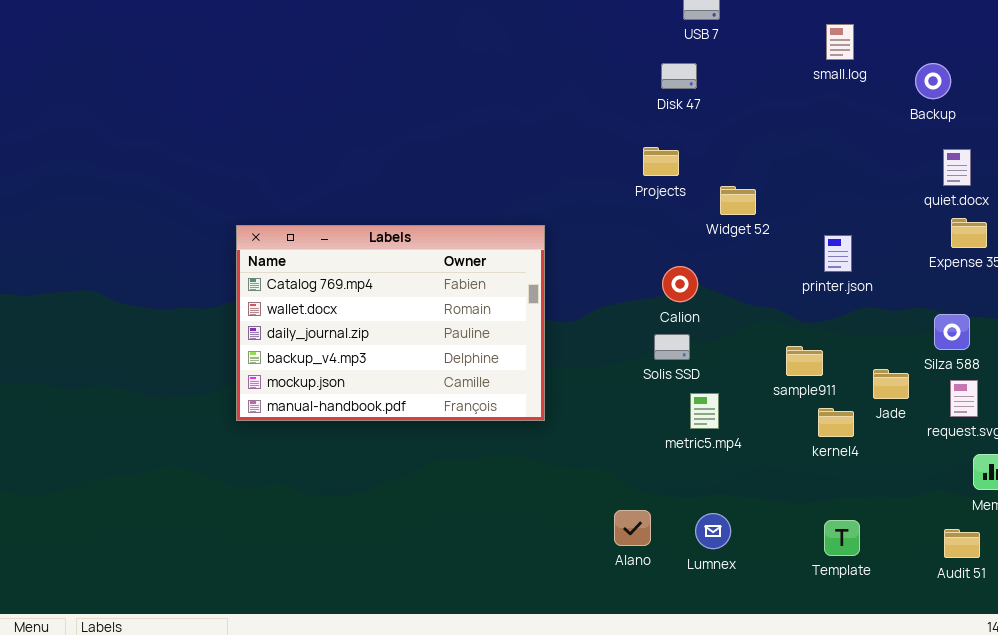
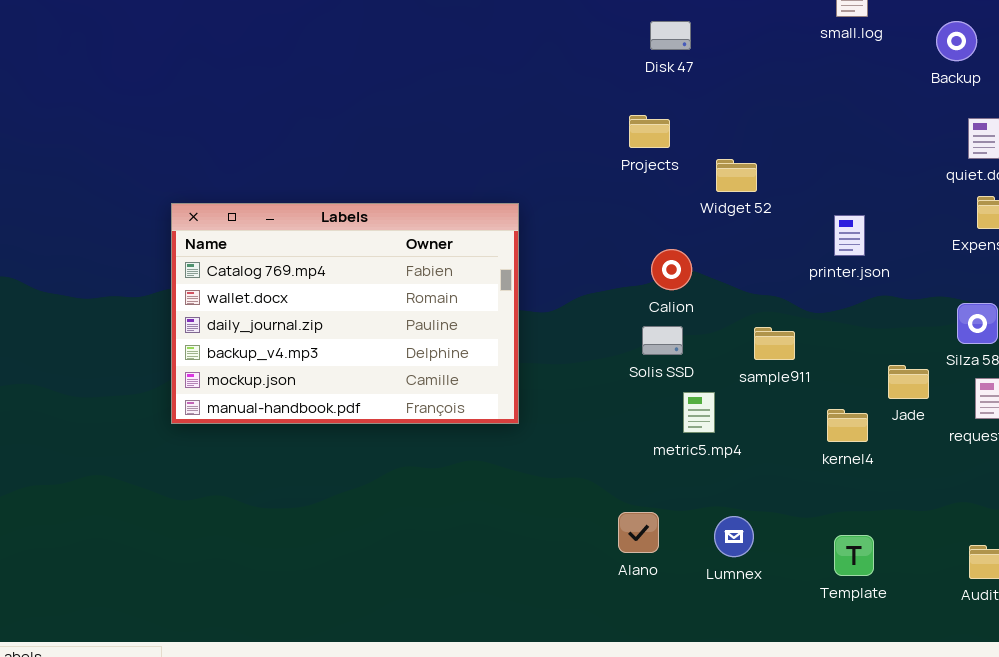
sample911: [786,346,823,376] -> [754,327,795,360], moved
Alano: [614,510,651,546] -> [618,512,659,553], moved
Lumnex: [695,513,731,549] -> [714,516,754,557], moved

